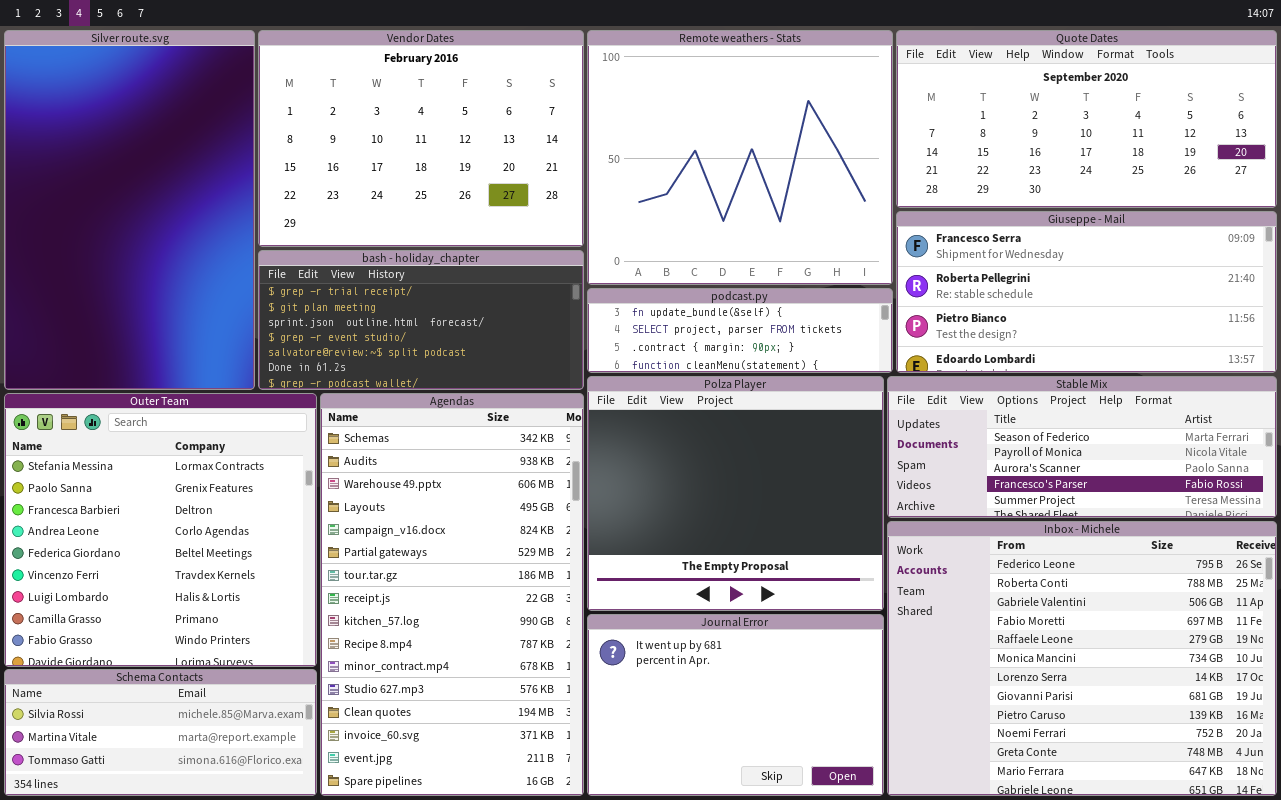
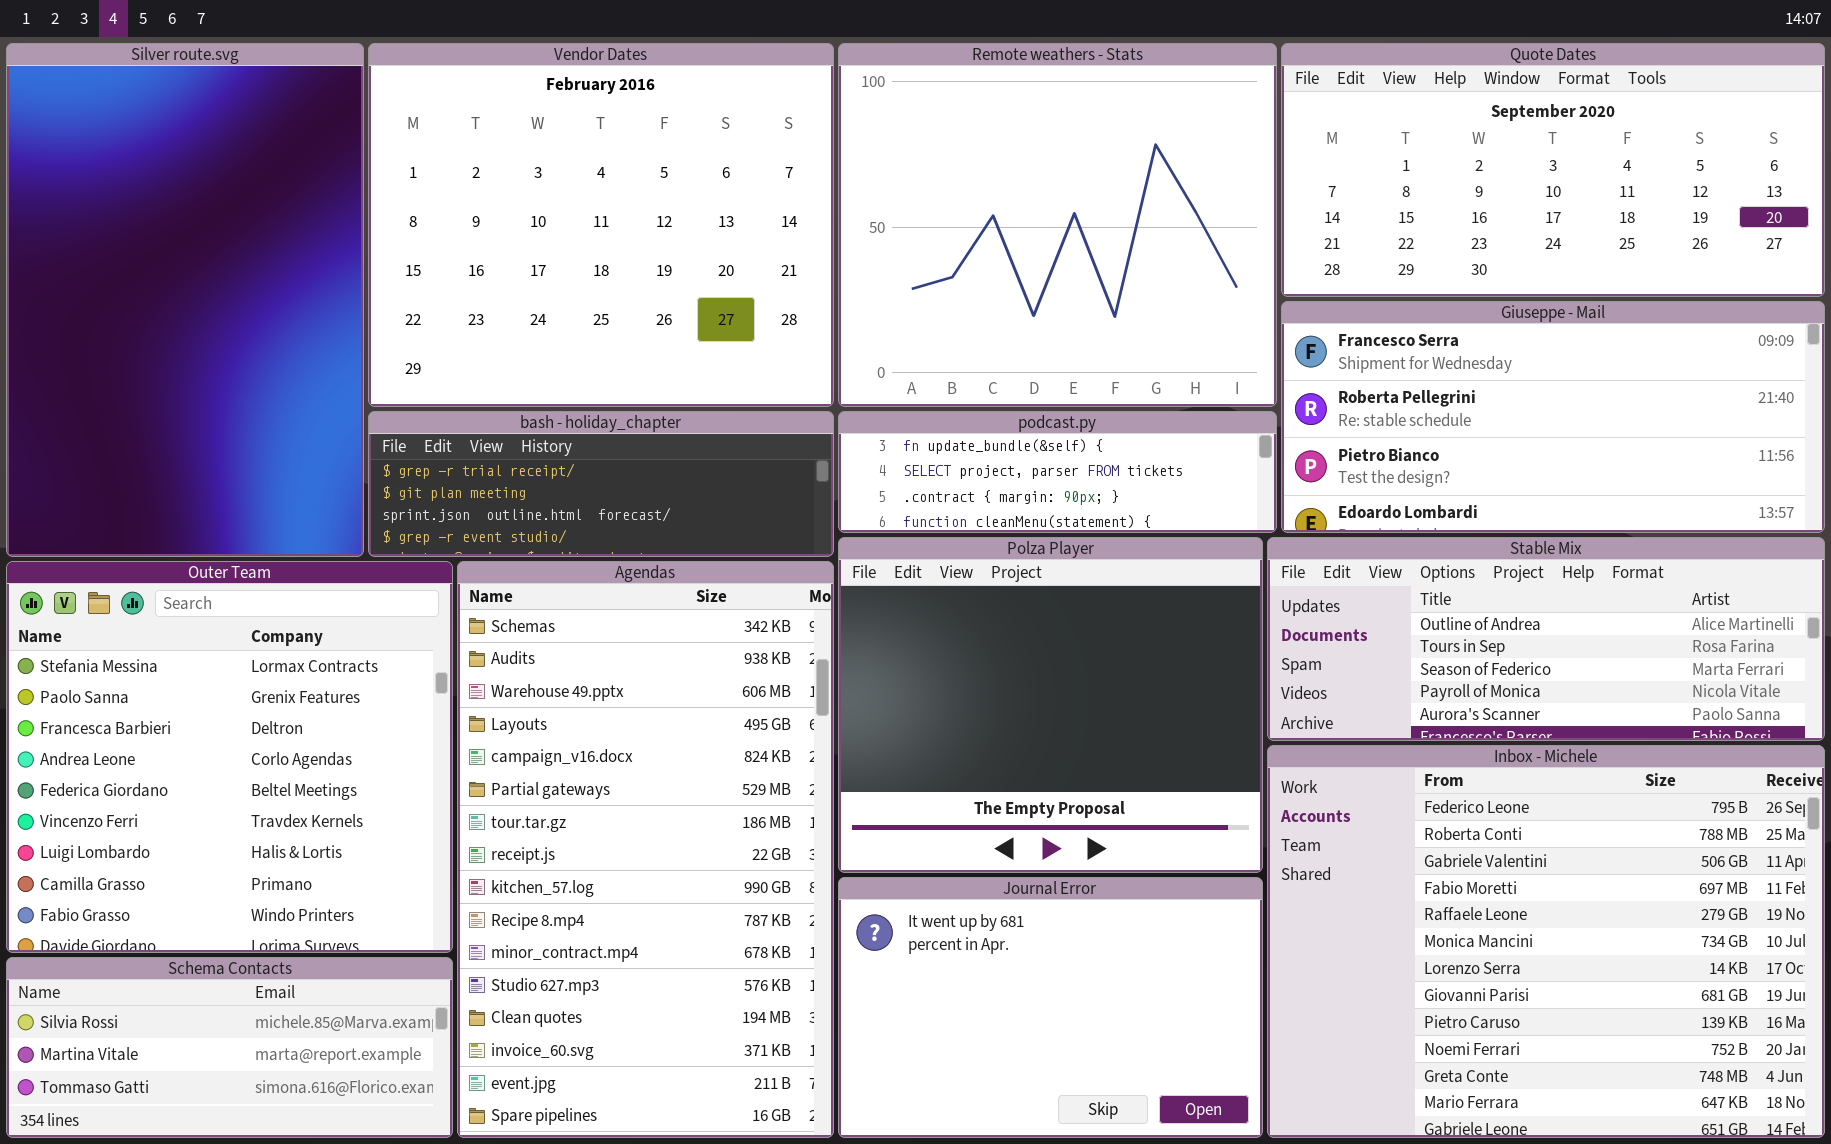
Vendor Dates: [258,30,584,247] -> [368,43,834,407], resized
bash - holiday_chapter: [258,250,584,390] -> [368,411,834,557], resized
Stable Mix: [887,376,1277,518] -> [1267,537,1825,741], scrolled up 2 rows

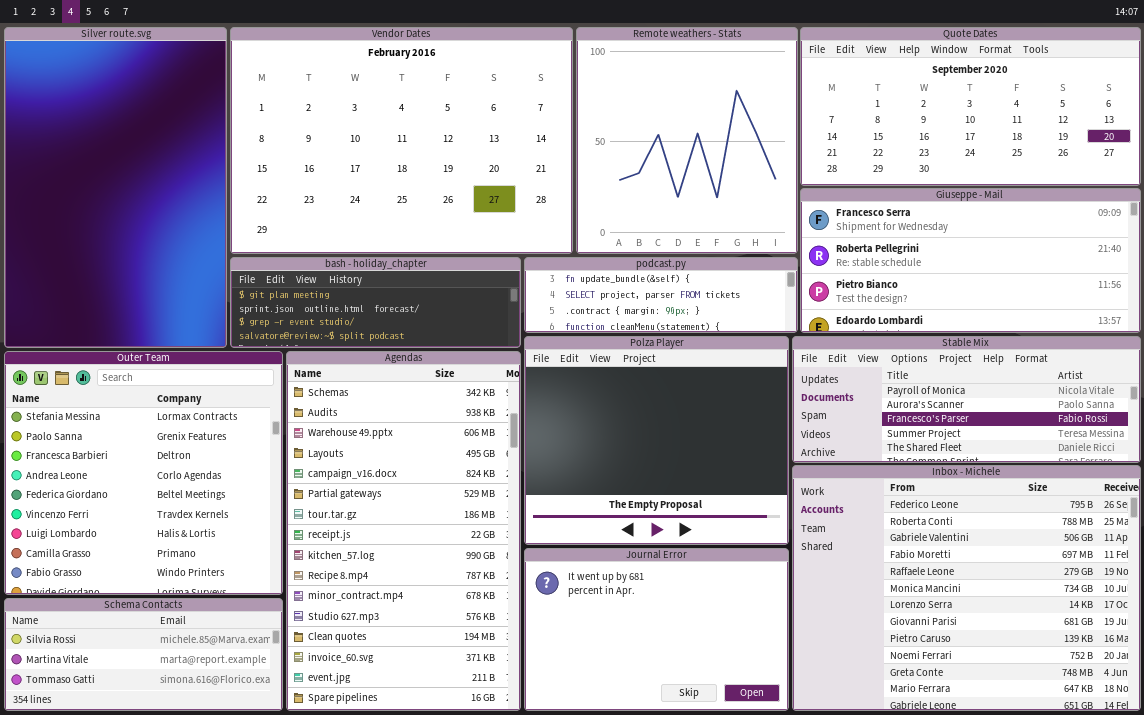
Vendor Dates: [368,43,834,407] -> [230,27,573,254], resized
Remote weathers - Stats: [838,43,1277,407] -> [576,27,798,254], resized
bash - holiday_chapter: [368,411,834,557] -> [230,257,521,348], scrolled down 1 row
Stable Mix: [1267,537,1825,741] -> [792,336,1141,463], scrolled down 3 rows

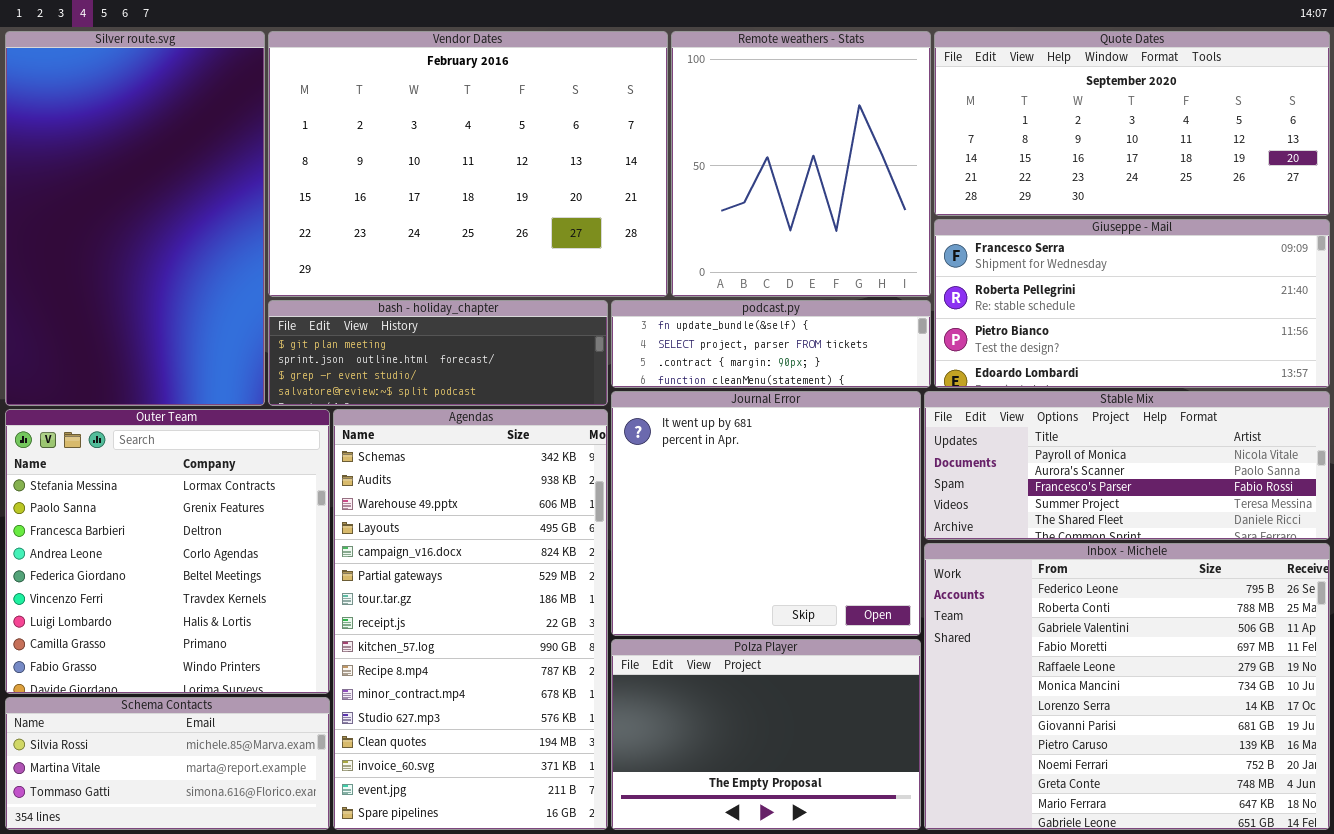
Polza Player: [524,336,789,545] -> [611,639,921,830], moved, resized
Journal Error: [524,548,789,711] -> [611,391,921,636], moved, resized

